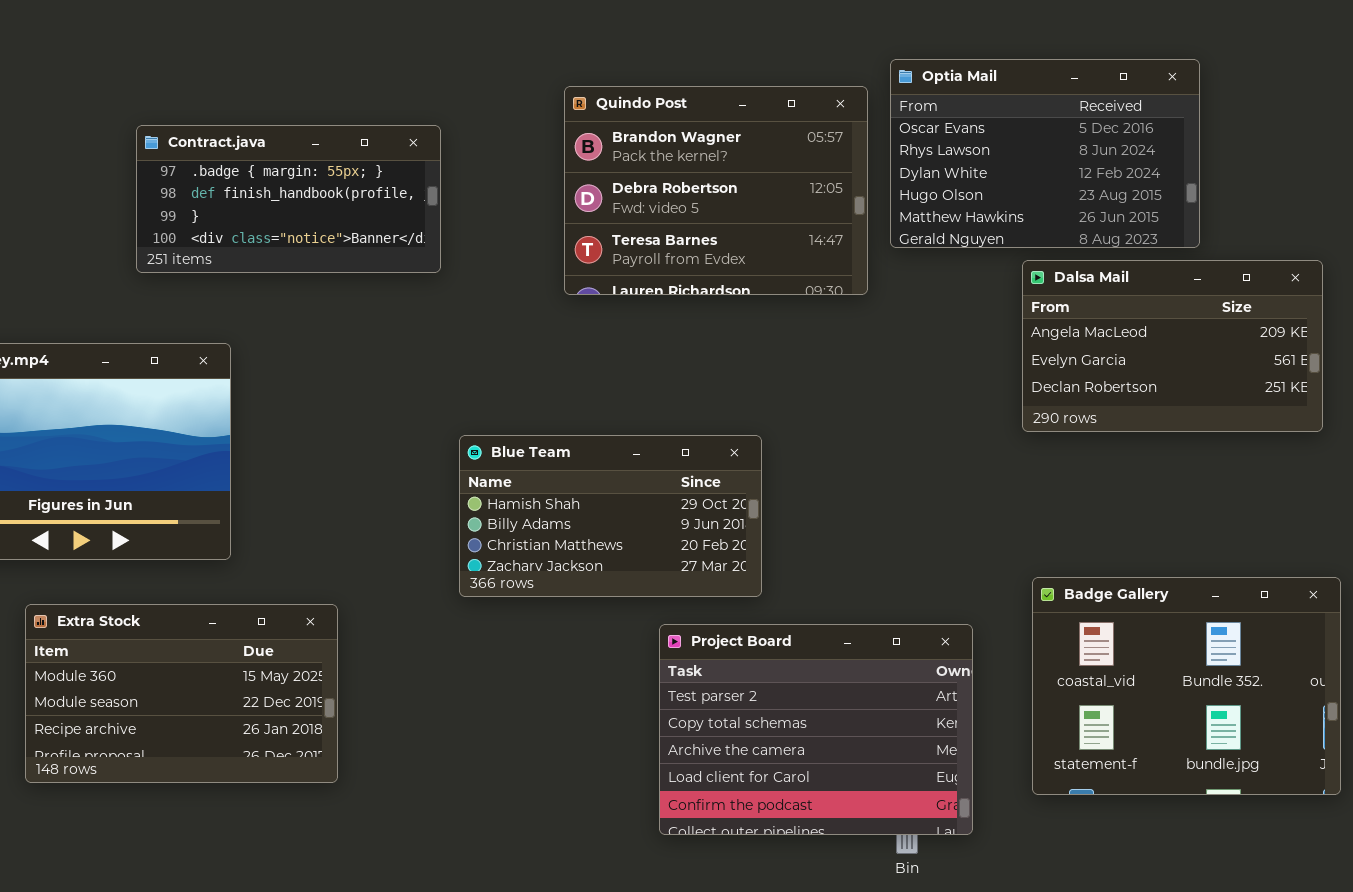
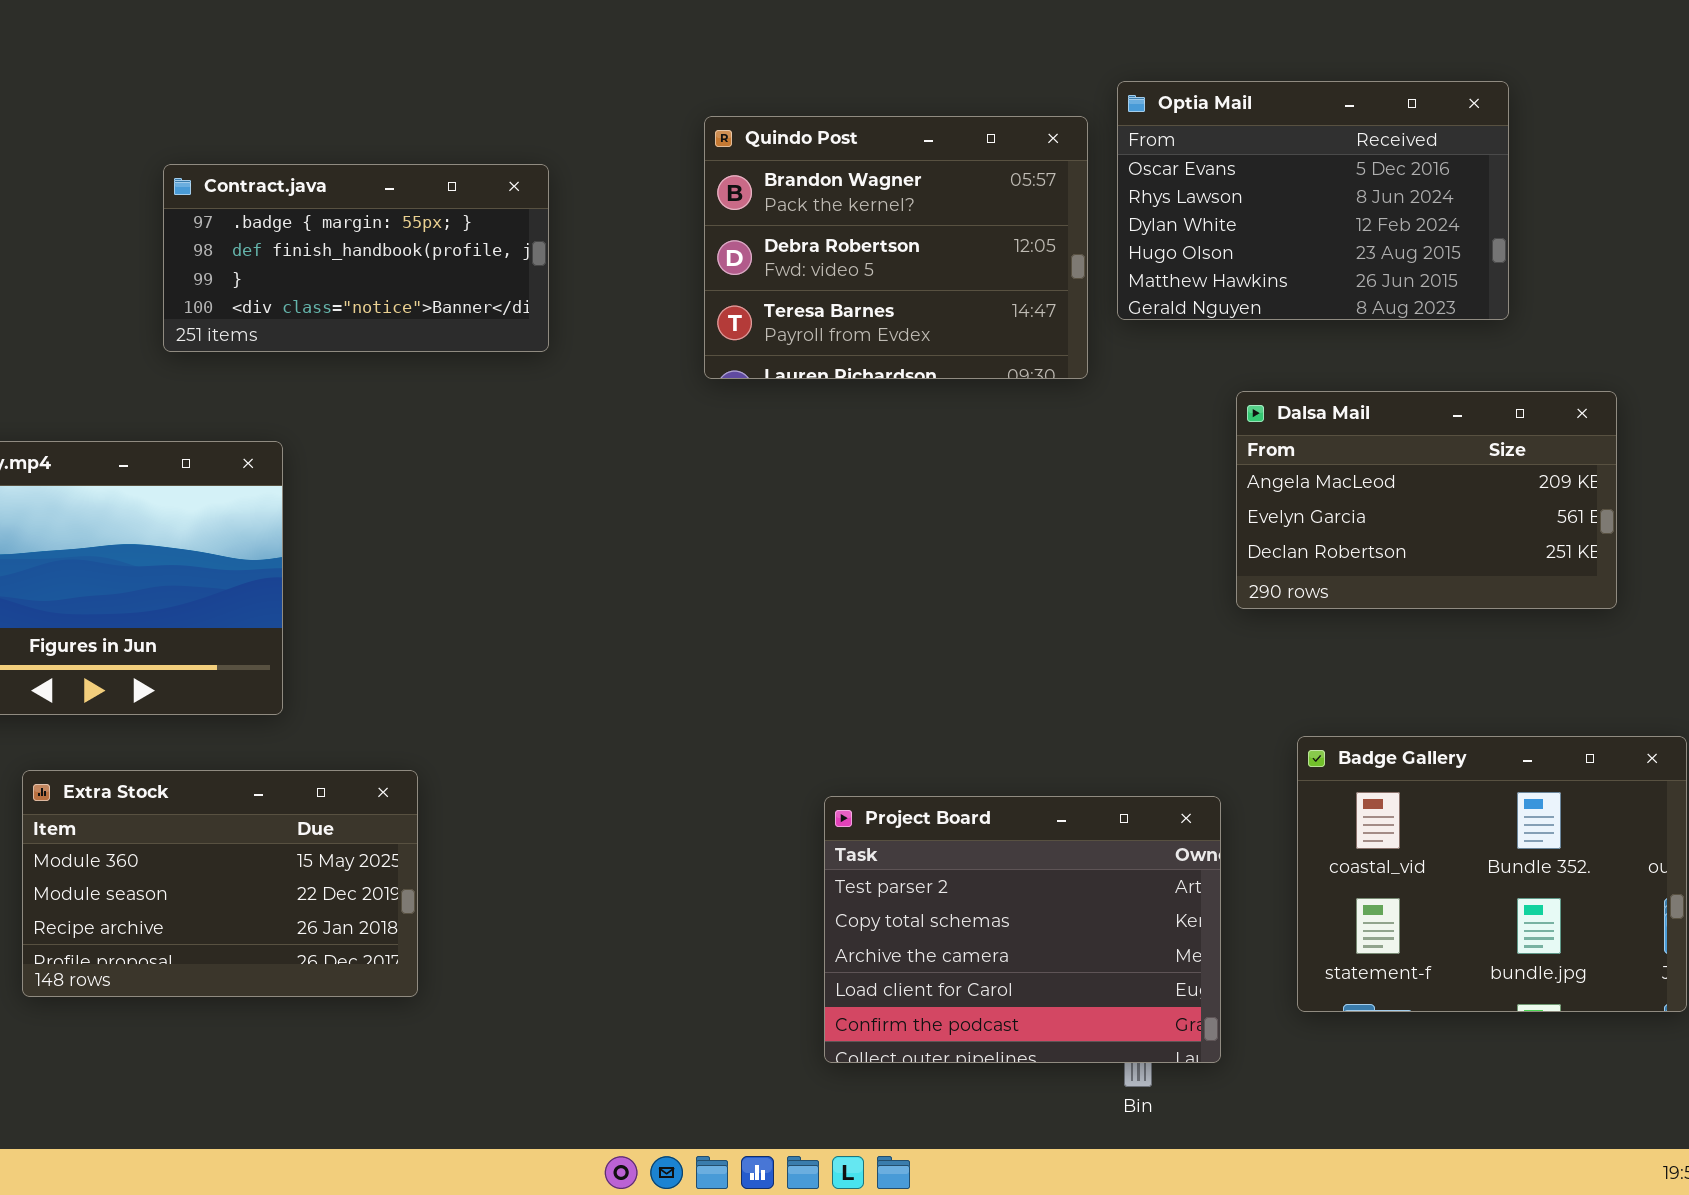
Dalsa Mail: [1022,260,1323,432] -> [1236,391,1617,609], moved
Blue Team: [459,435,762,597] -> none, closed

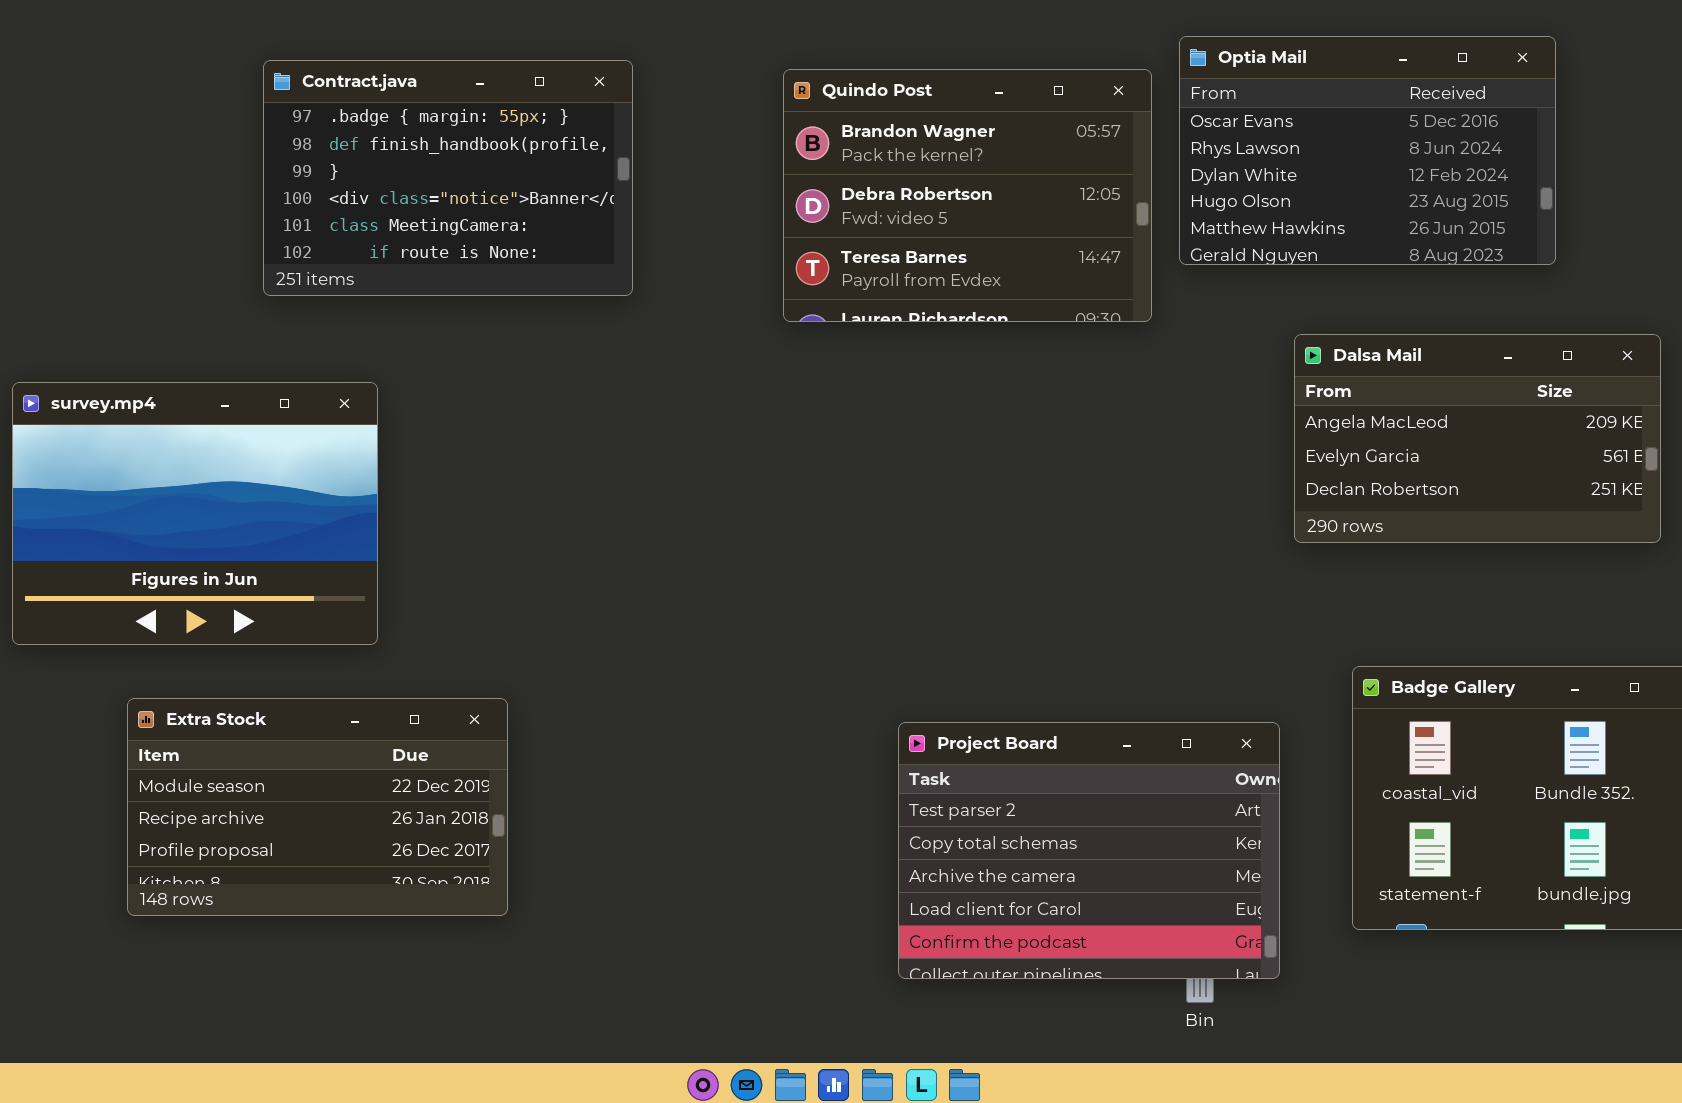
Contract.java: [163,164,549,352] -> [263,60,633,296], resized
Extra Stock: [22,770,418,997] -> [127,698,508,916], scrolled down 1 row

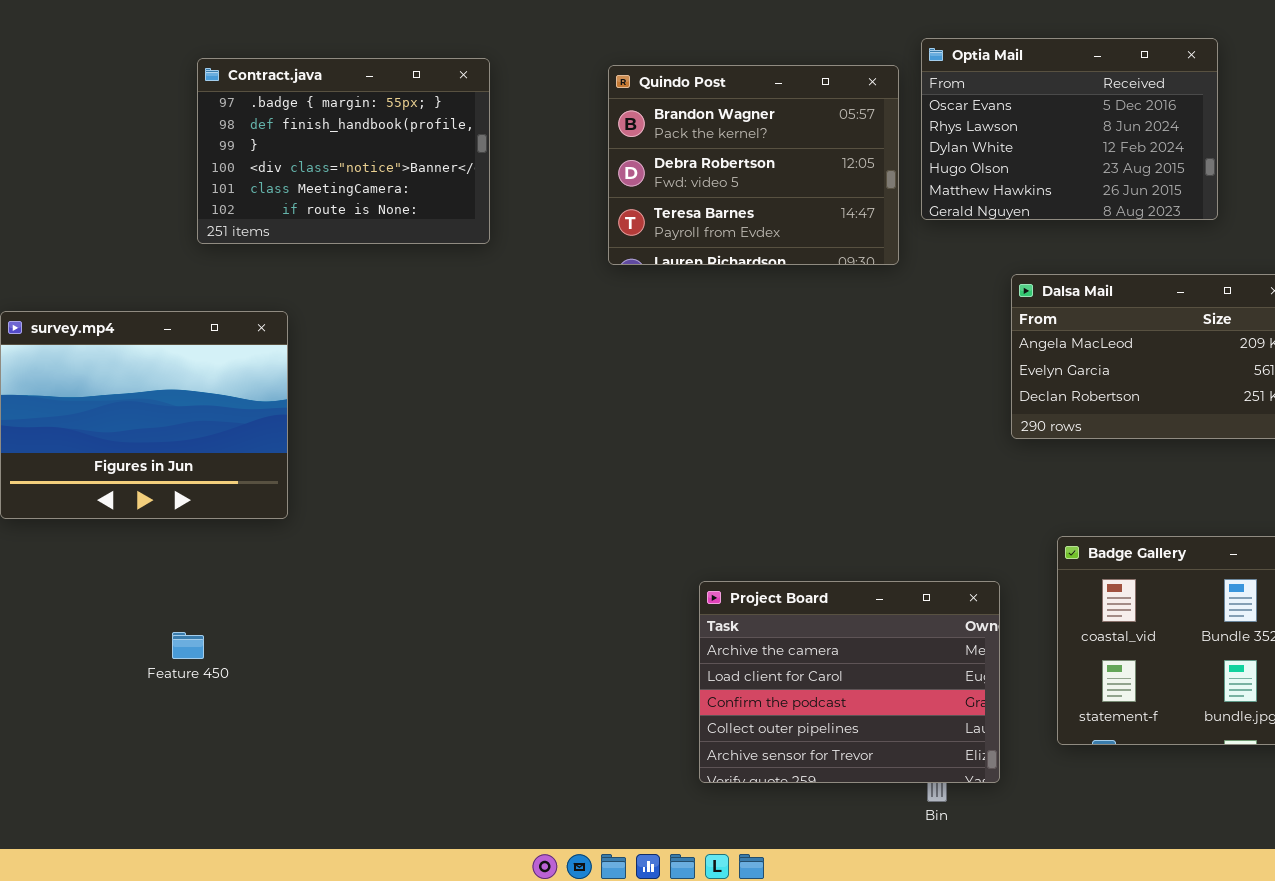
Extra Stock: [127,698,508,916] -> none, closed
Project Board: [898,722,1280,979] -> [699,581,1000,783], scrolled down 2 rows

